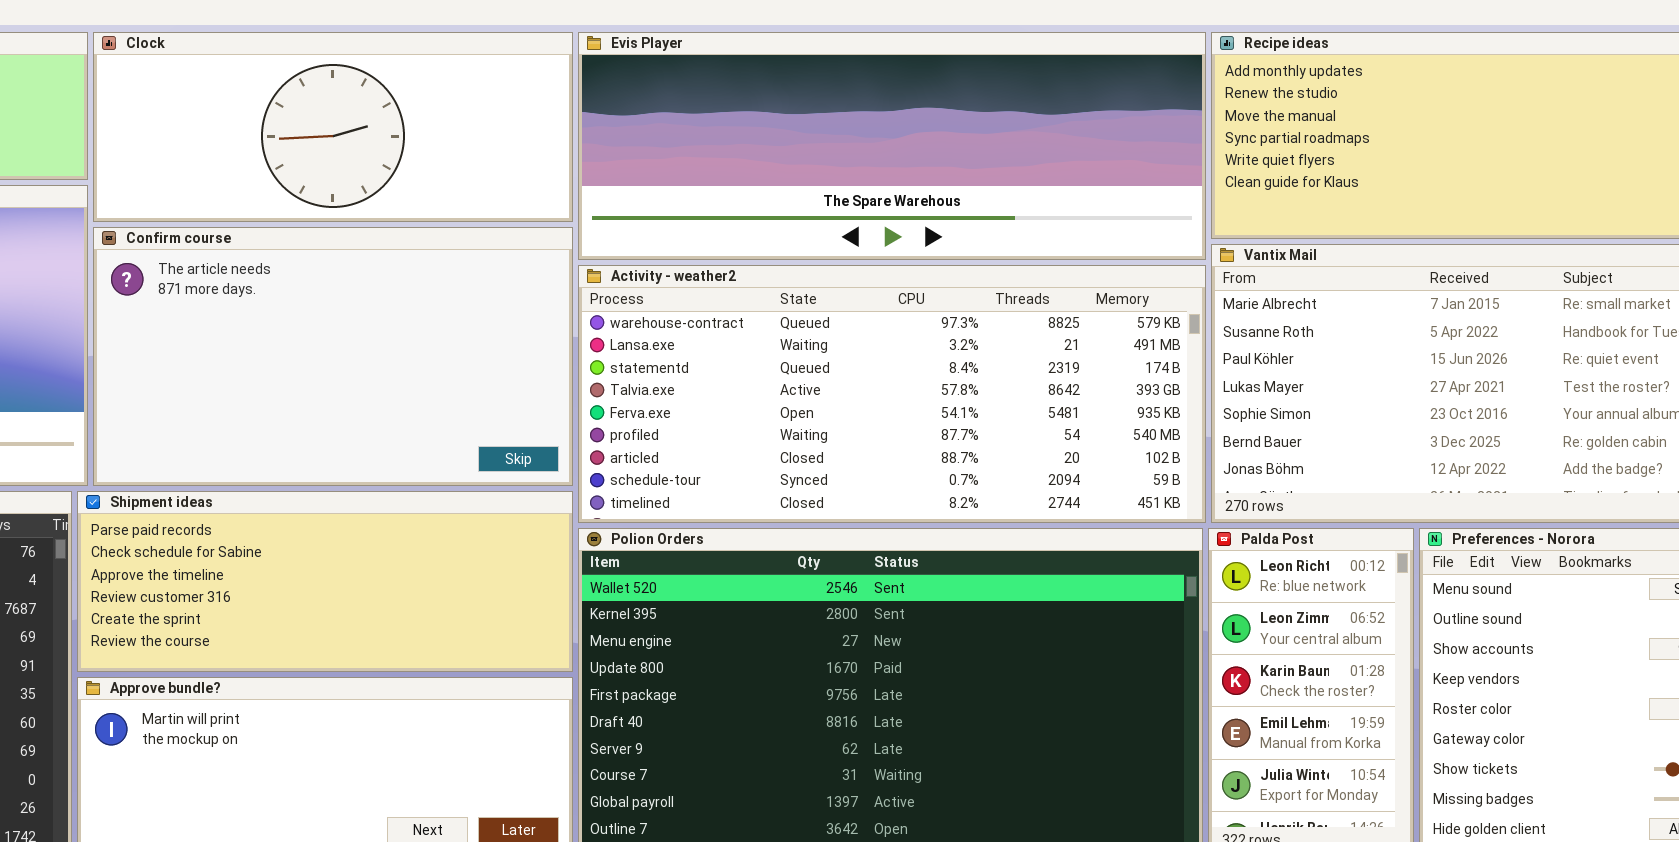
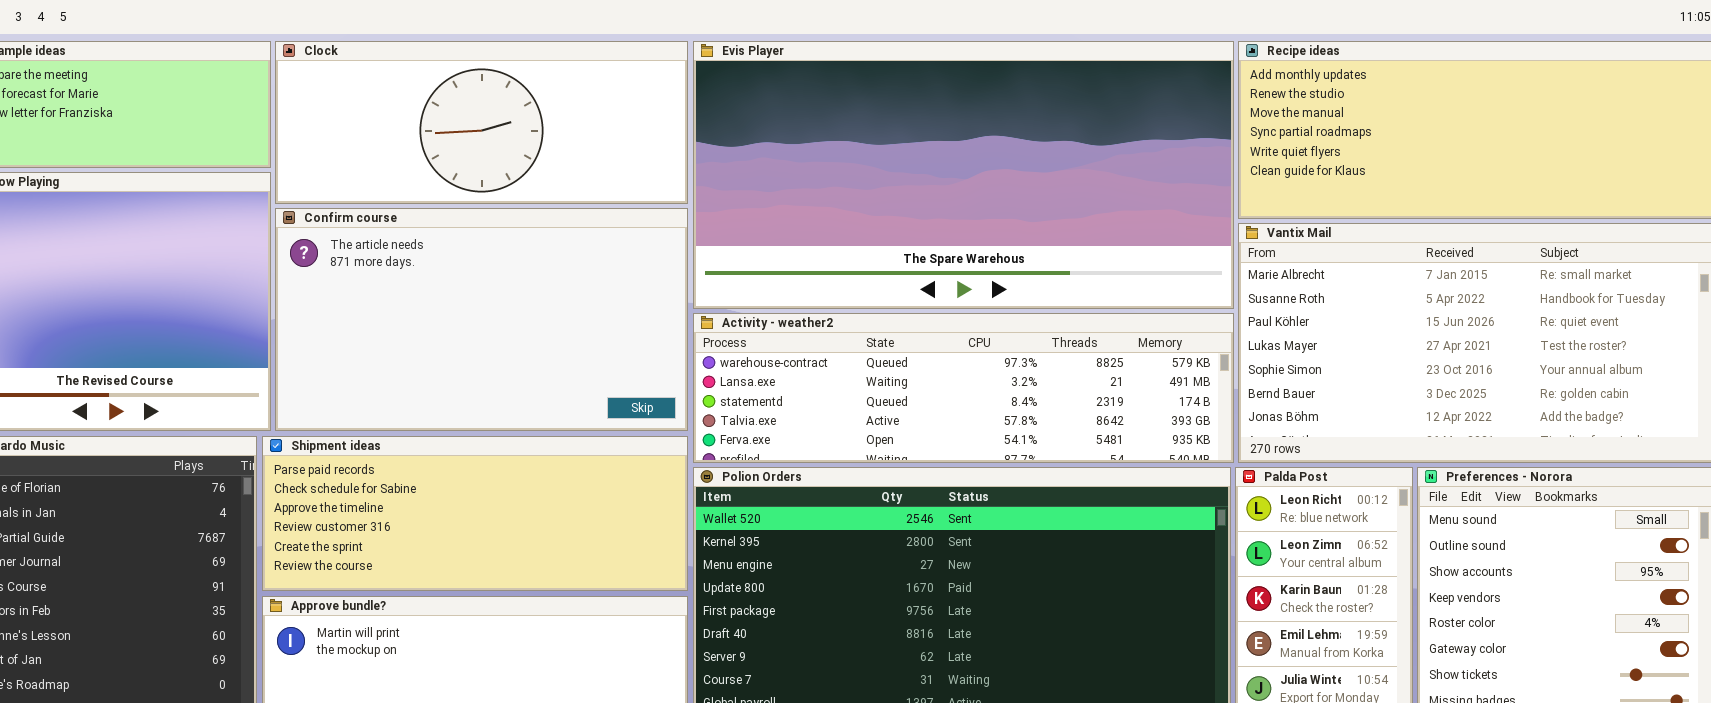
Evis Player: [578,32,1206,260] -> [693,41,1234,309], resized
Activity - weather2: [578,265,1206,523] -> [693,313,1234,463], resized

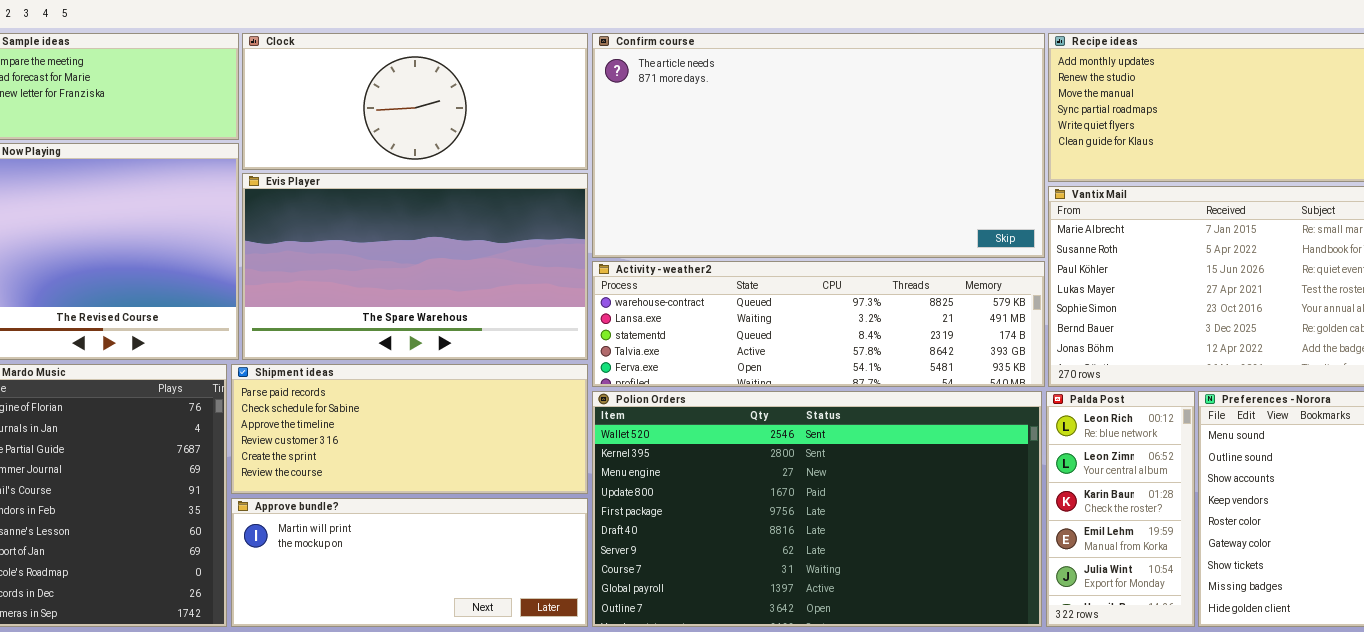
Evis Player: [693,41,1234,309] -> [242,173,588,360], moved, resized
Confirm course: [275,208,688,431] -> [592,33,1045,258], moved, resized

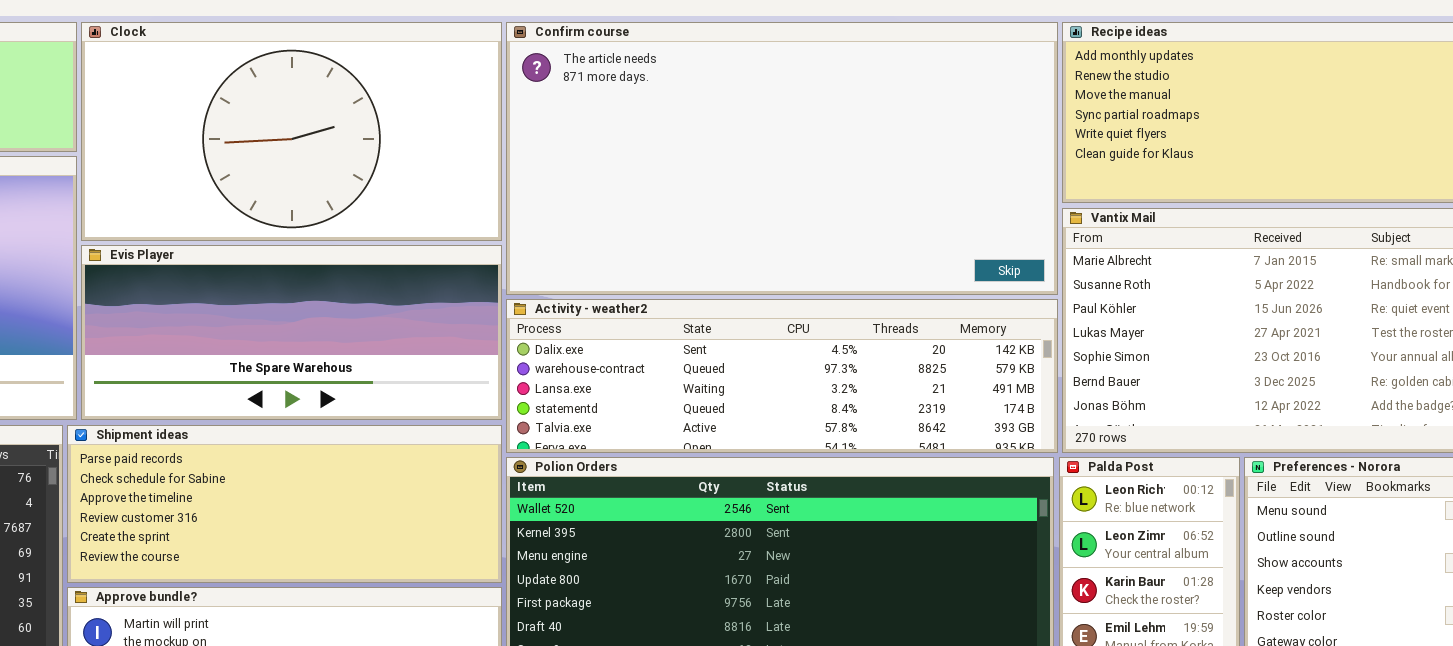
Clock: [242,33,588,170] -> [81,22,502,241], resized
Evis Player: [242,173,588,360] -> [81,245,502,420], resized
Activity - weather2: [592,261,1045,387] -> [506,299,1058,453], scrolled up 1 row

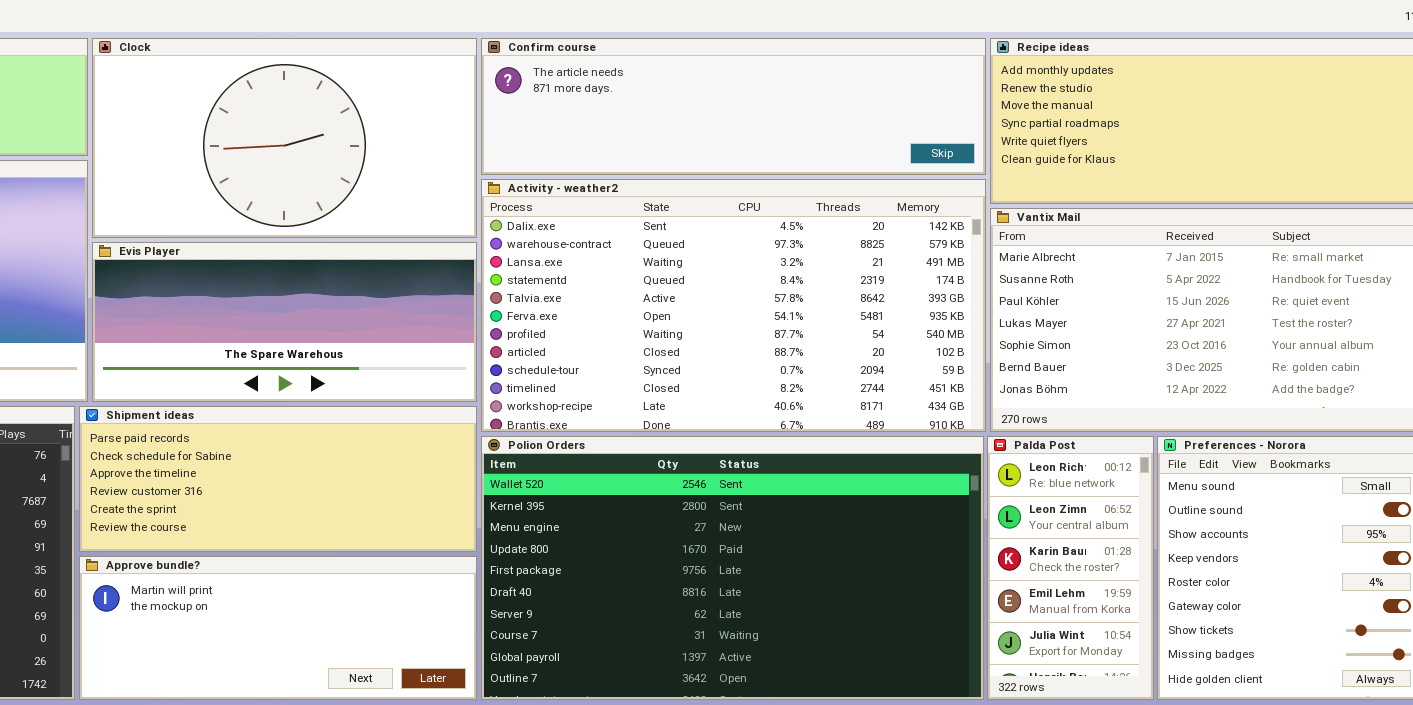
Confirm course: [506,22,1058,295] -> [481,38,986,175], resized
Activity - weather2: [506,299,1058,453] -> [481,179,986,432], resized

